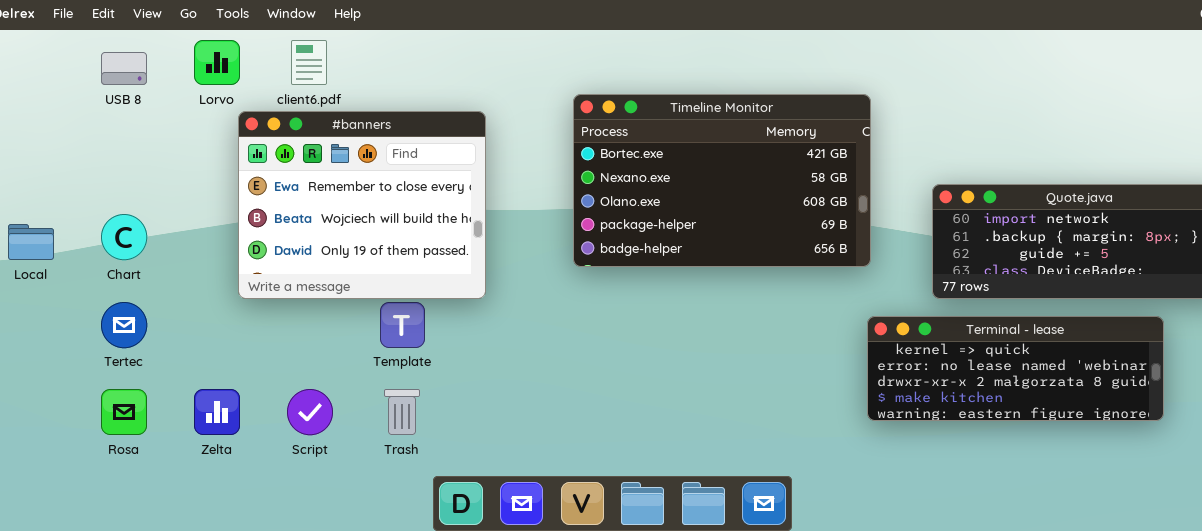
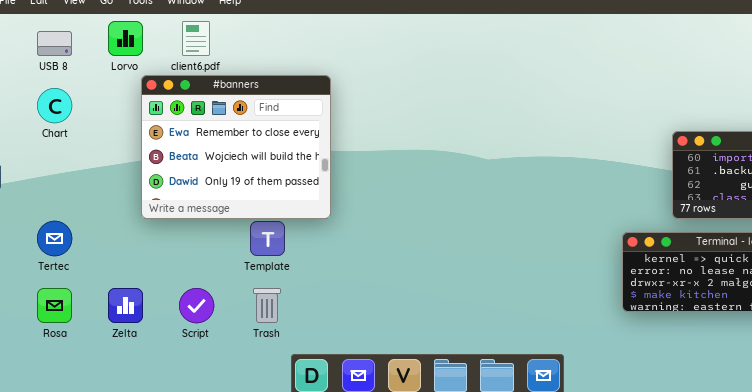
Timeline Monitor: [573,94,871,267] -> none, closed
Chart: [101,214,147,260] -> [37,88,72,123], moved

